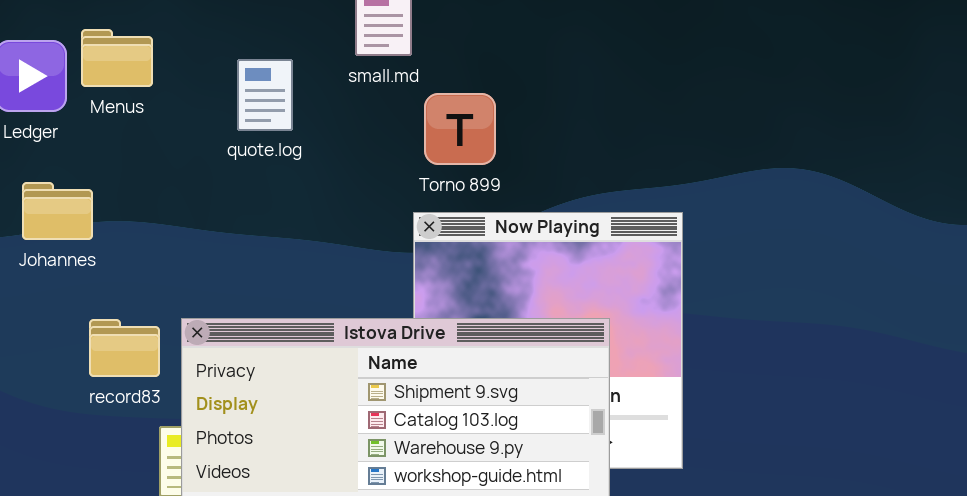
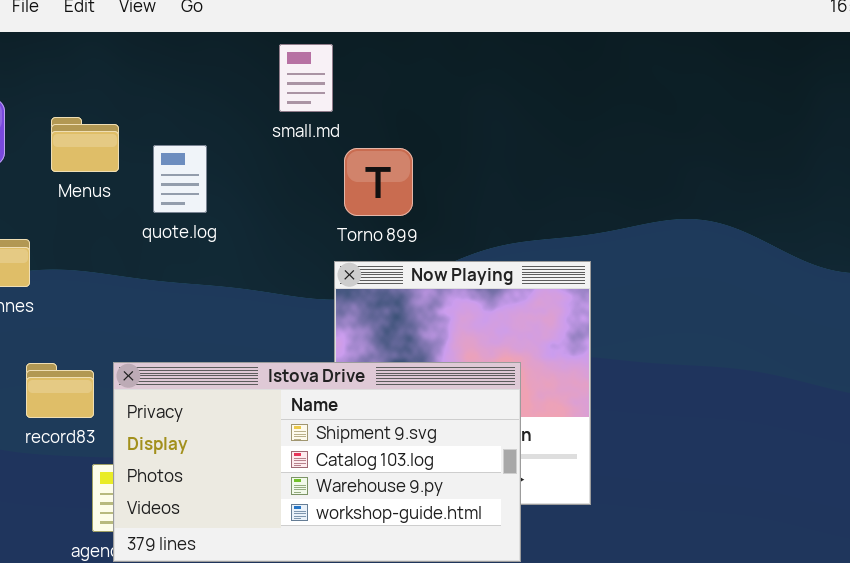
Menus: [81,29,153,87] -> [51,117,119,172], moved
quote.log: [237,59,293,131] -> [153,145,207,213], moved

